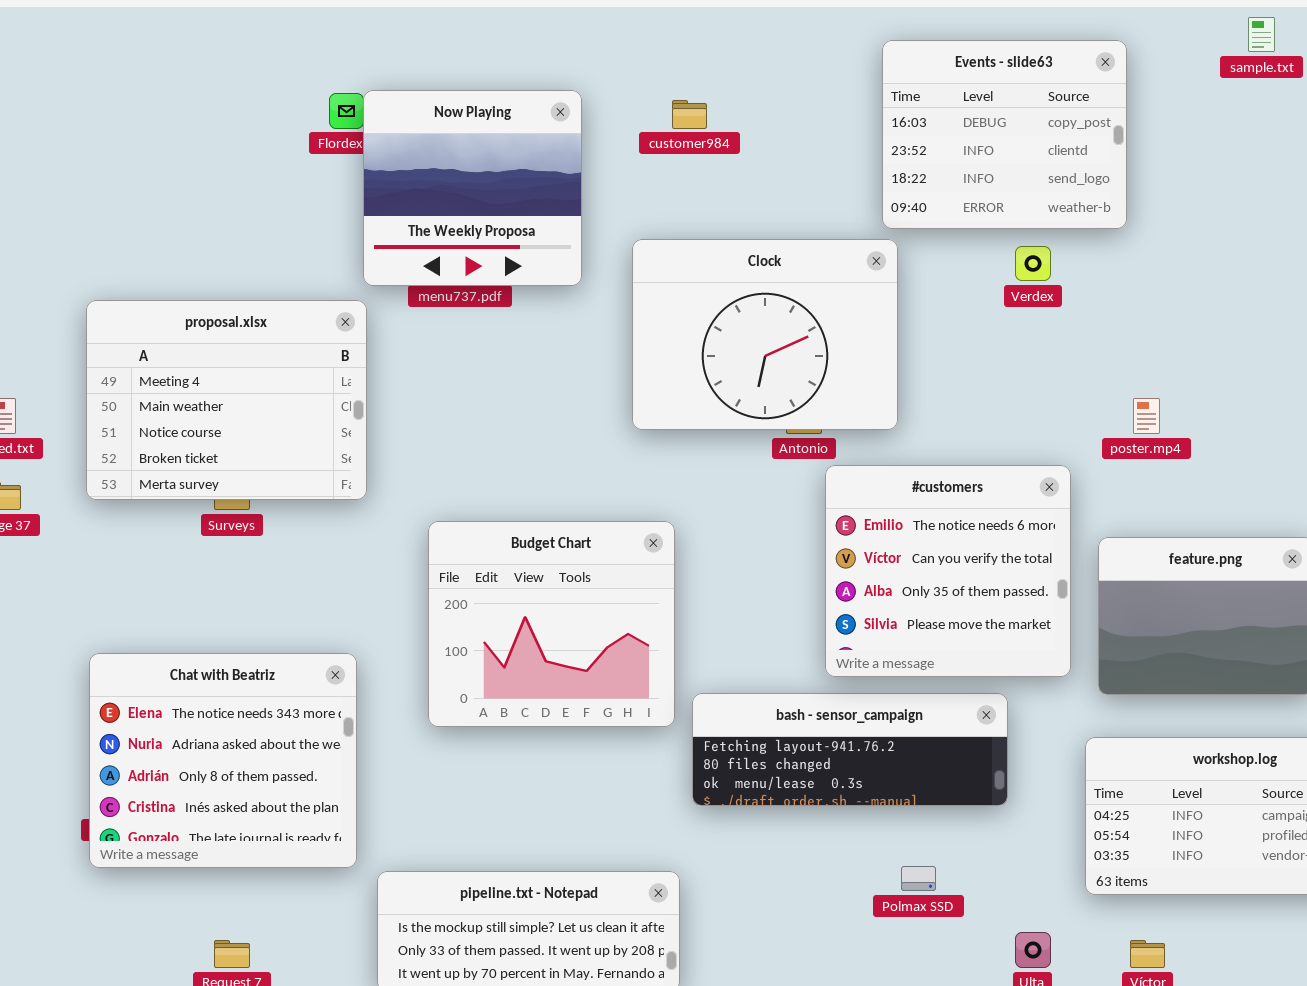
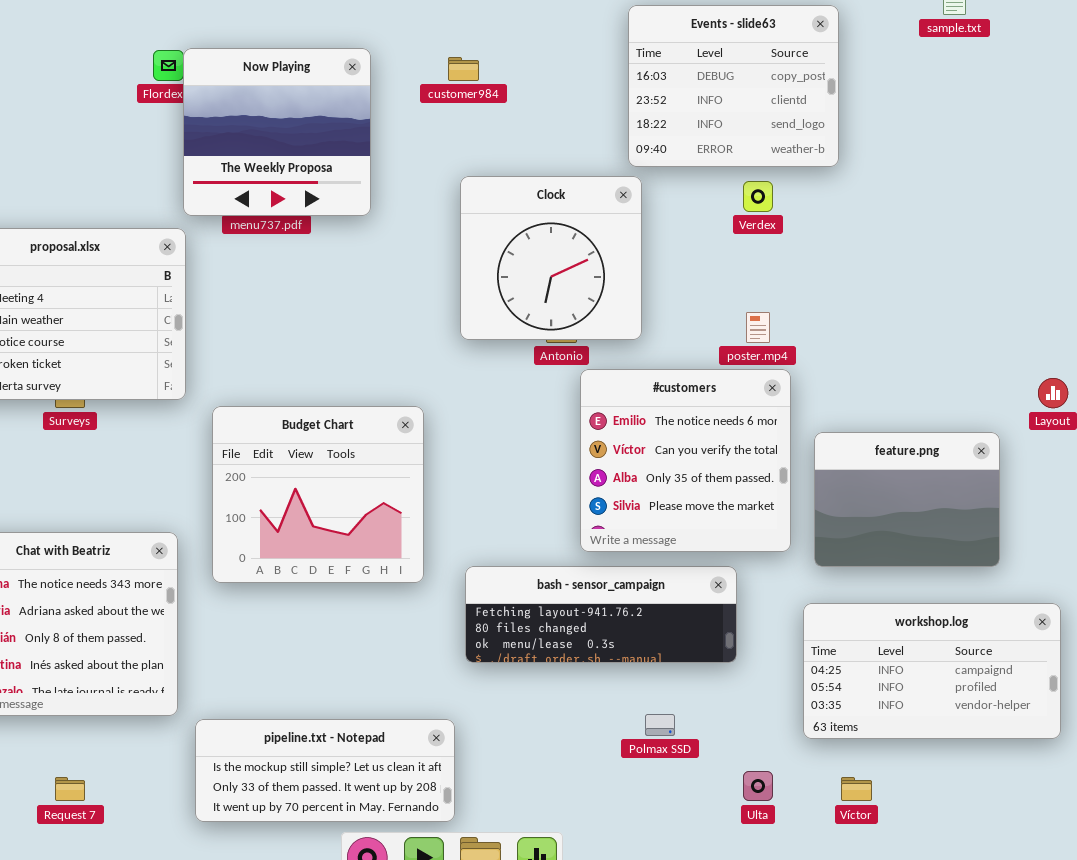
Clock: [632,239,898,430] -> [460,176,642,340], resized
poster.mp4: [1133,398,1160,434] -> [746,312,770,343], moved
Budget Chart: [428,521,675,727] -> [212,406,424,583], moved

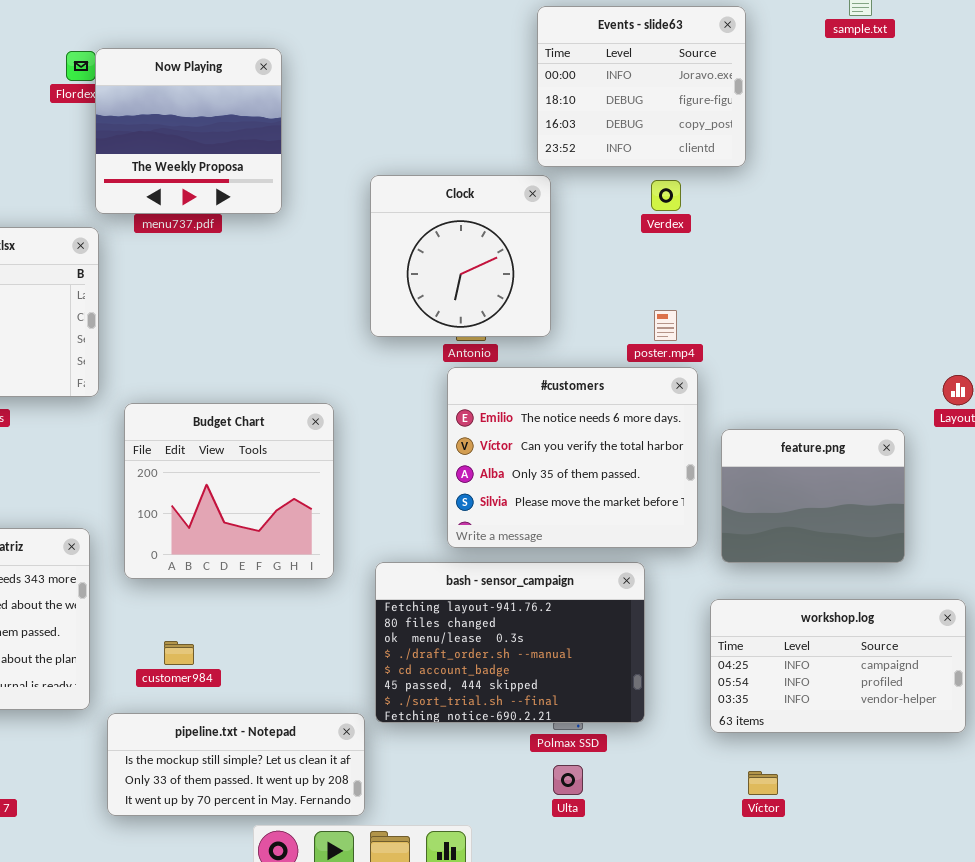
Events - slide63: [628,5,839,167] -> [537,6,746,167], scrolled up 2 rows
customer984: [448,57,479,81] -> [164,641,194,665], moved
#customers: [580,369,791,552] -> [447,367,698,548], resized
bash - sensor_campaign: [465,566,737,663] -> [375,562,645,723], resized
Ulta: [743,771,773,801] -> [553,765,583,795], moved

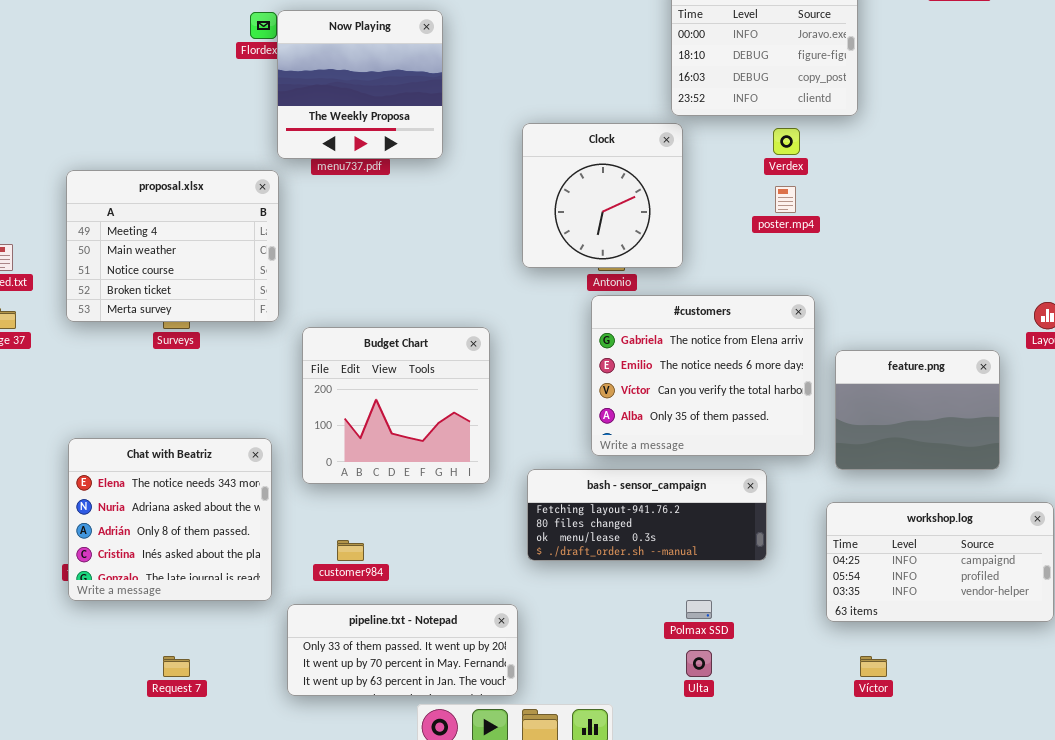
poster.mp4: [654,310,677,341] -> [775,186,796,213], moved
#customers: [447,367,698,548] -> [591,295,815,456], scrolled up 1 row
bash - sensor_campaign: [375,562,645,723] -> [527,469,767,561], resized
pipeline.txt - Notepad: [107,713,365,816] -> [287,604,518,696], scrolled down 1 row

